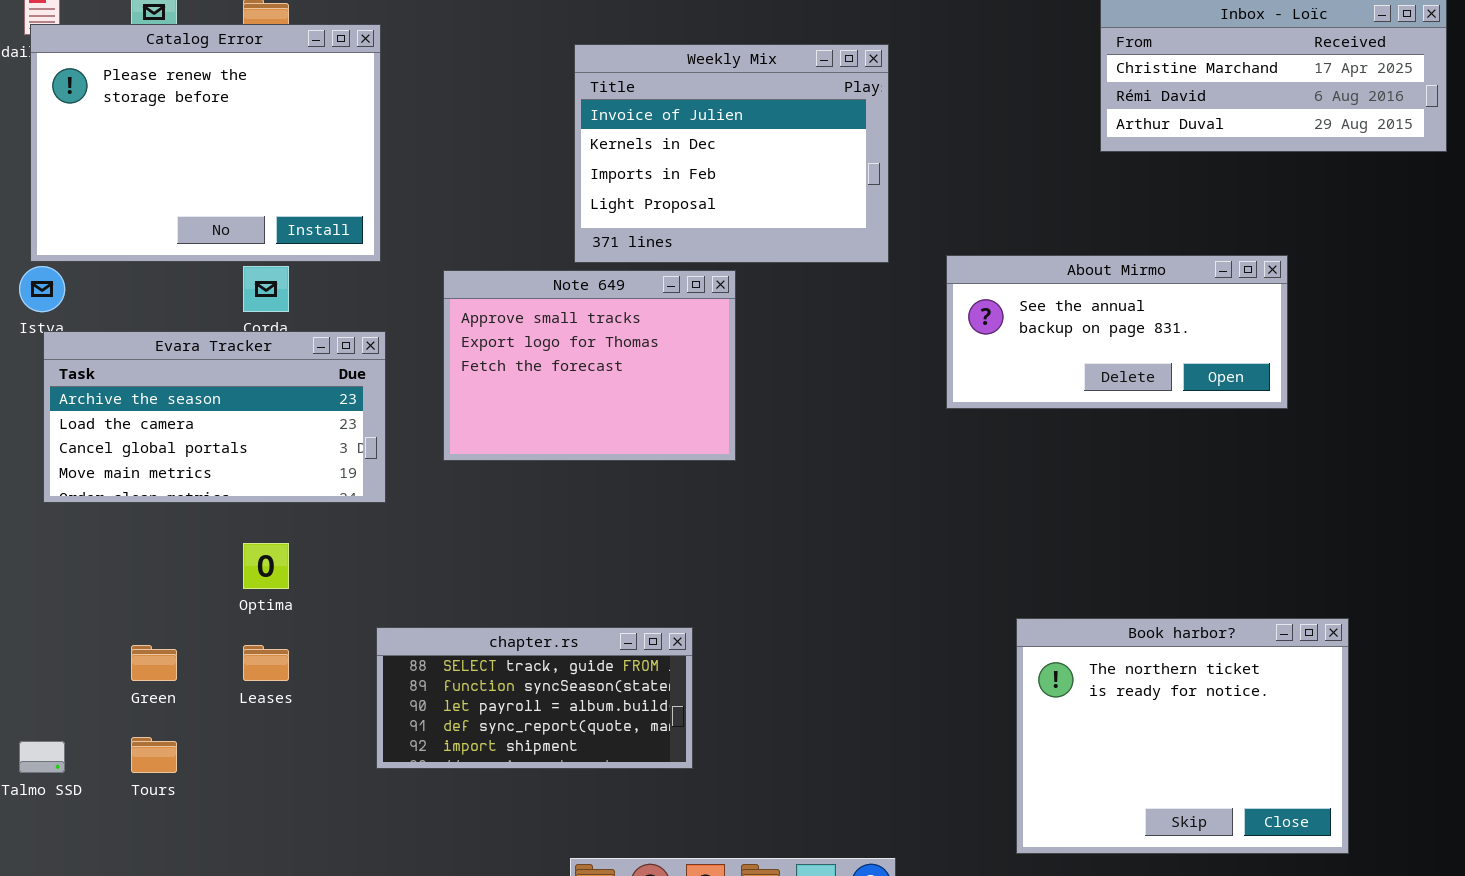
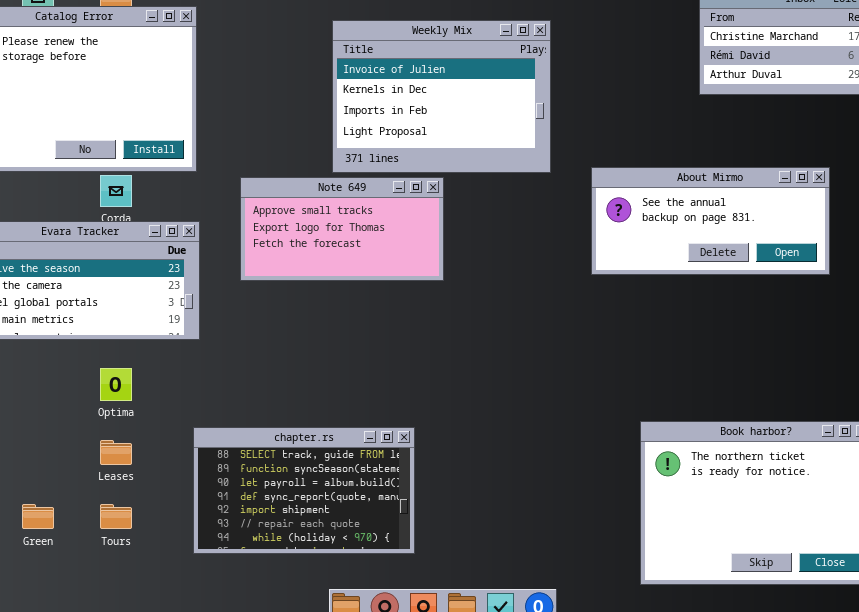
Note 649: [443,270,736,461] -> [240,177,444,281], resized
chapter.rs: [376,627,693,769] -> [193,427,415,554], resized
Green: [131,645,177,681] -> [22,504,54,529], moved
Tours: [131,737,177,773] -> [100,504,132,529], moved

